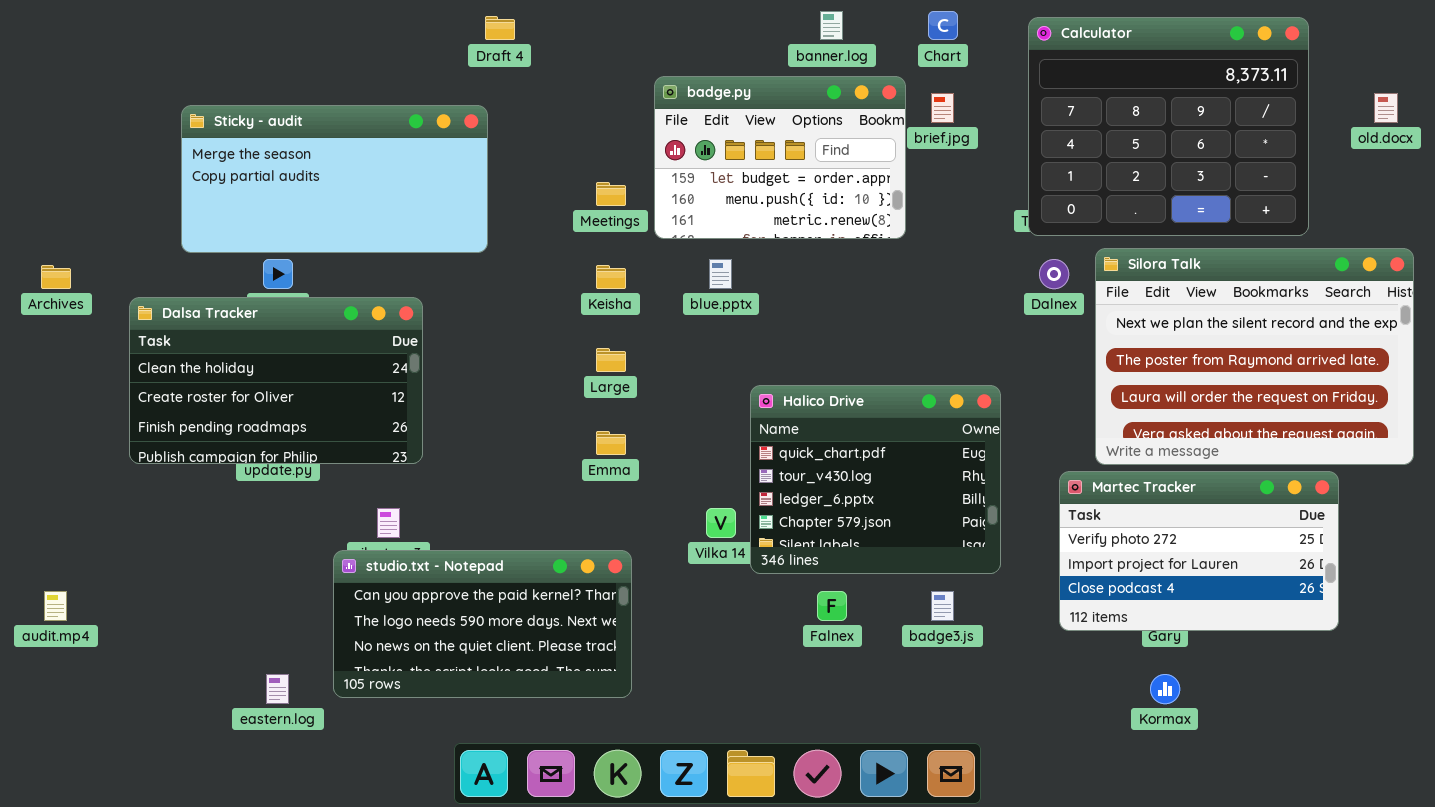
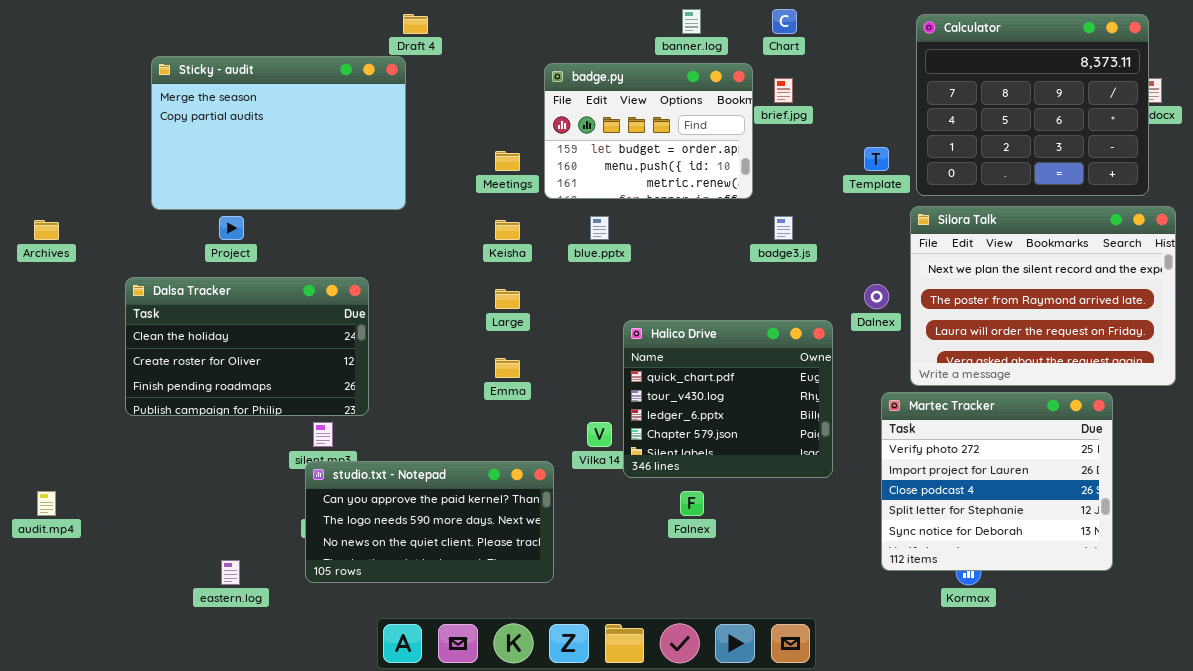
Calculator: [1028,17,1309,236] -> [916,14,1149,196], moved
Sticky - audit: [181,105,488,253] -> [151,56,406,210], resized
Dalnex: [1039,259,1069,289] -> [864,284,889,309], moved
Dalsa Tracker: [129,297,423,464] -> [125,277,369,416], moved
Martec Tracker: [1059,471,1339,631] -> [881,392,1113,571], resized
studio.txt - Notepad: [333,550,632,698] -> [305,461,554,583], moved
badge3.js: [931,591,954,621] -> [774,216,793,240], moved

